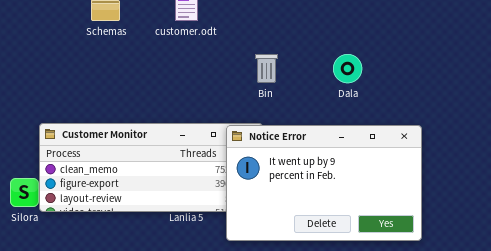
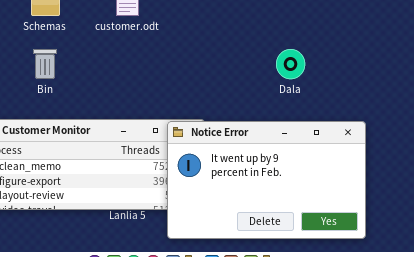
Bin: [255,54,278,83] -> [33,49,57,79], moved

